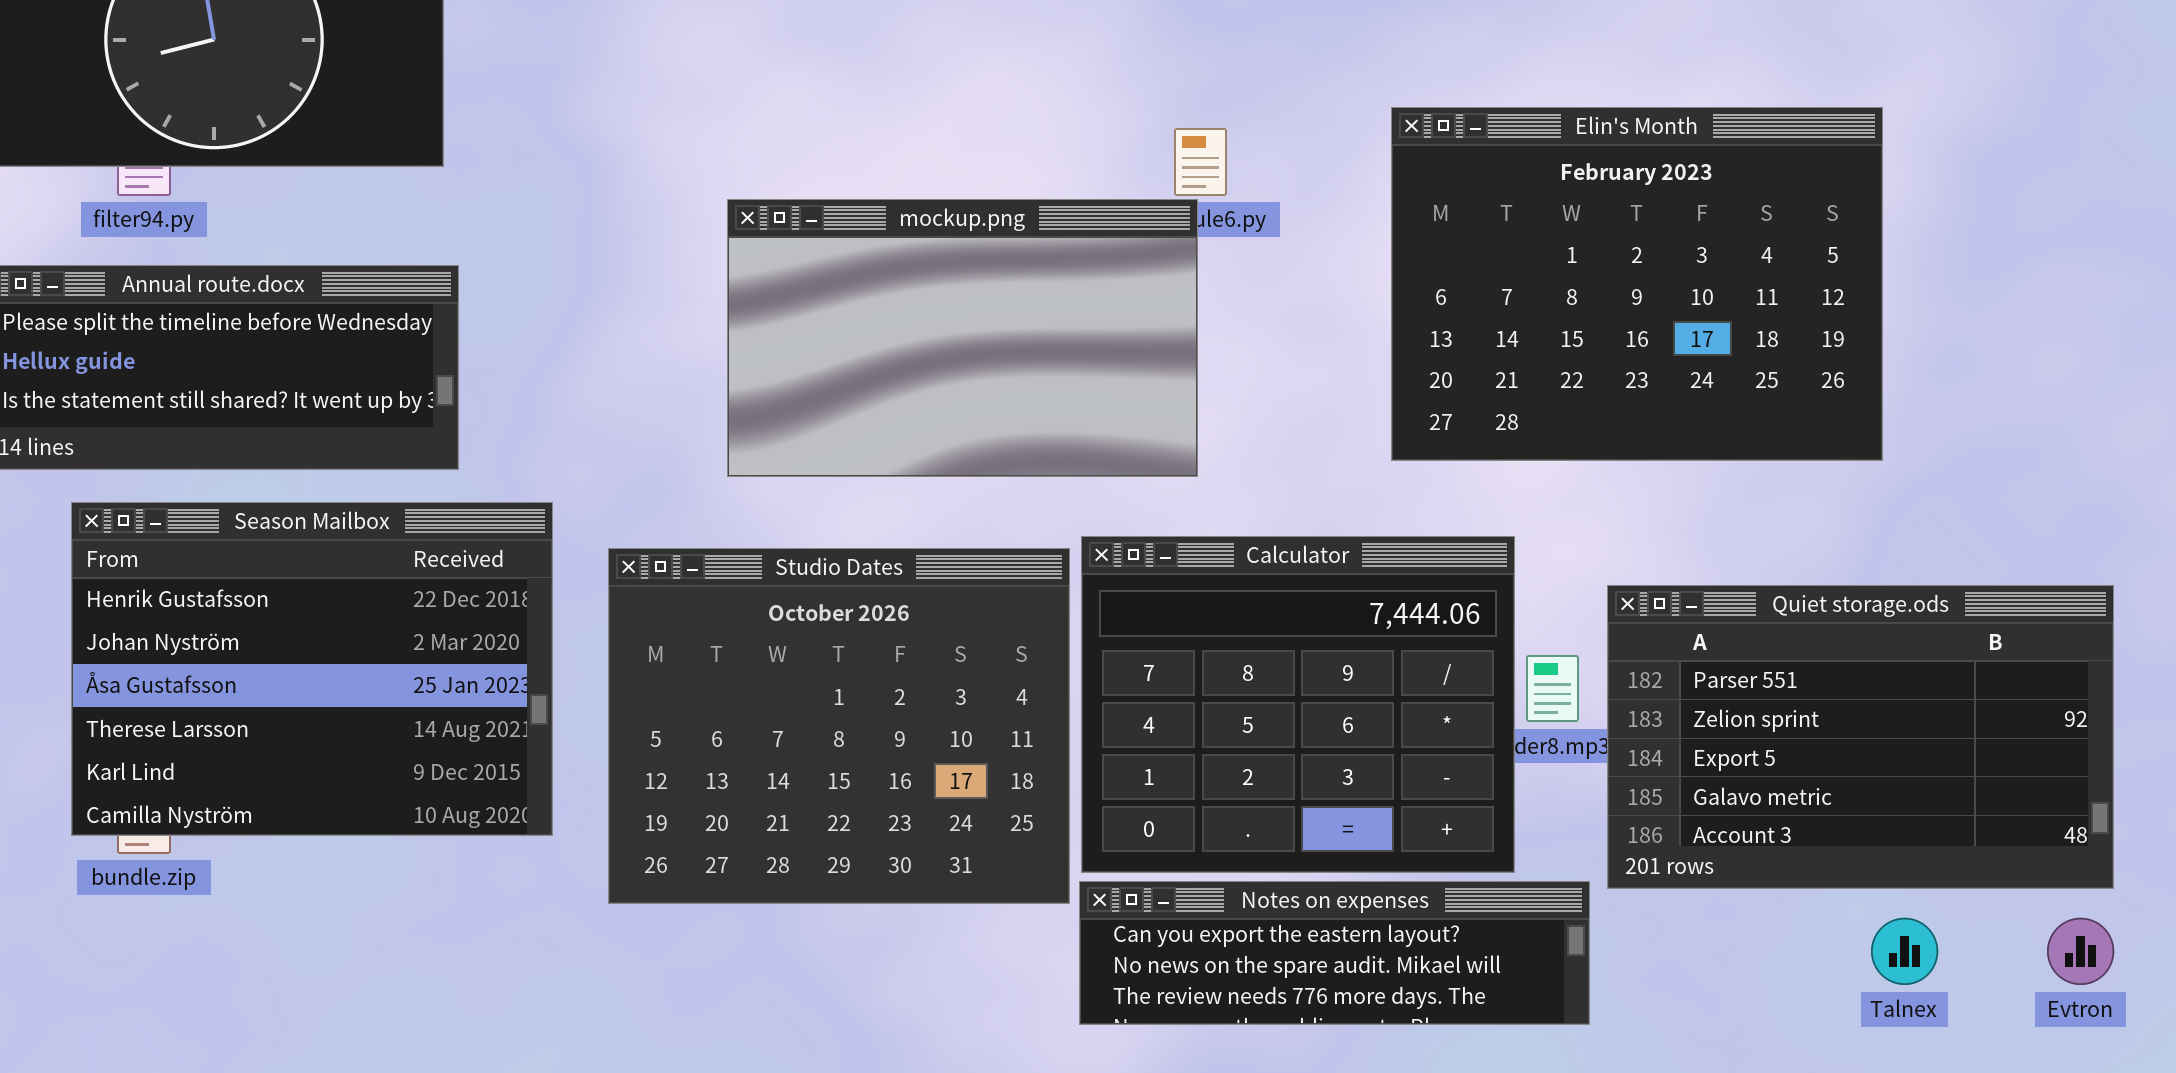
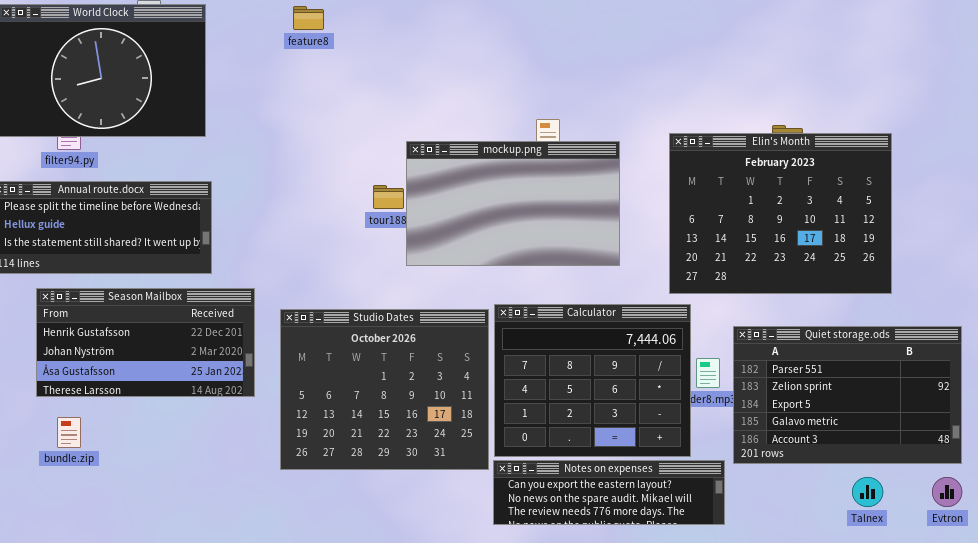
Elin's Month: [1391,107,1883,461] -> [669,133,892,294], moved
mockup.png: [727,199,1198,477] -> [406,141,620,266], moved
Season Mailbox: [71,502,553,836] -> [36,288,255,397], resized

